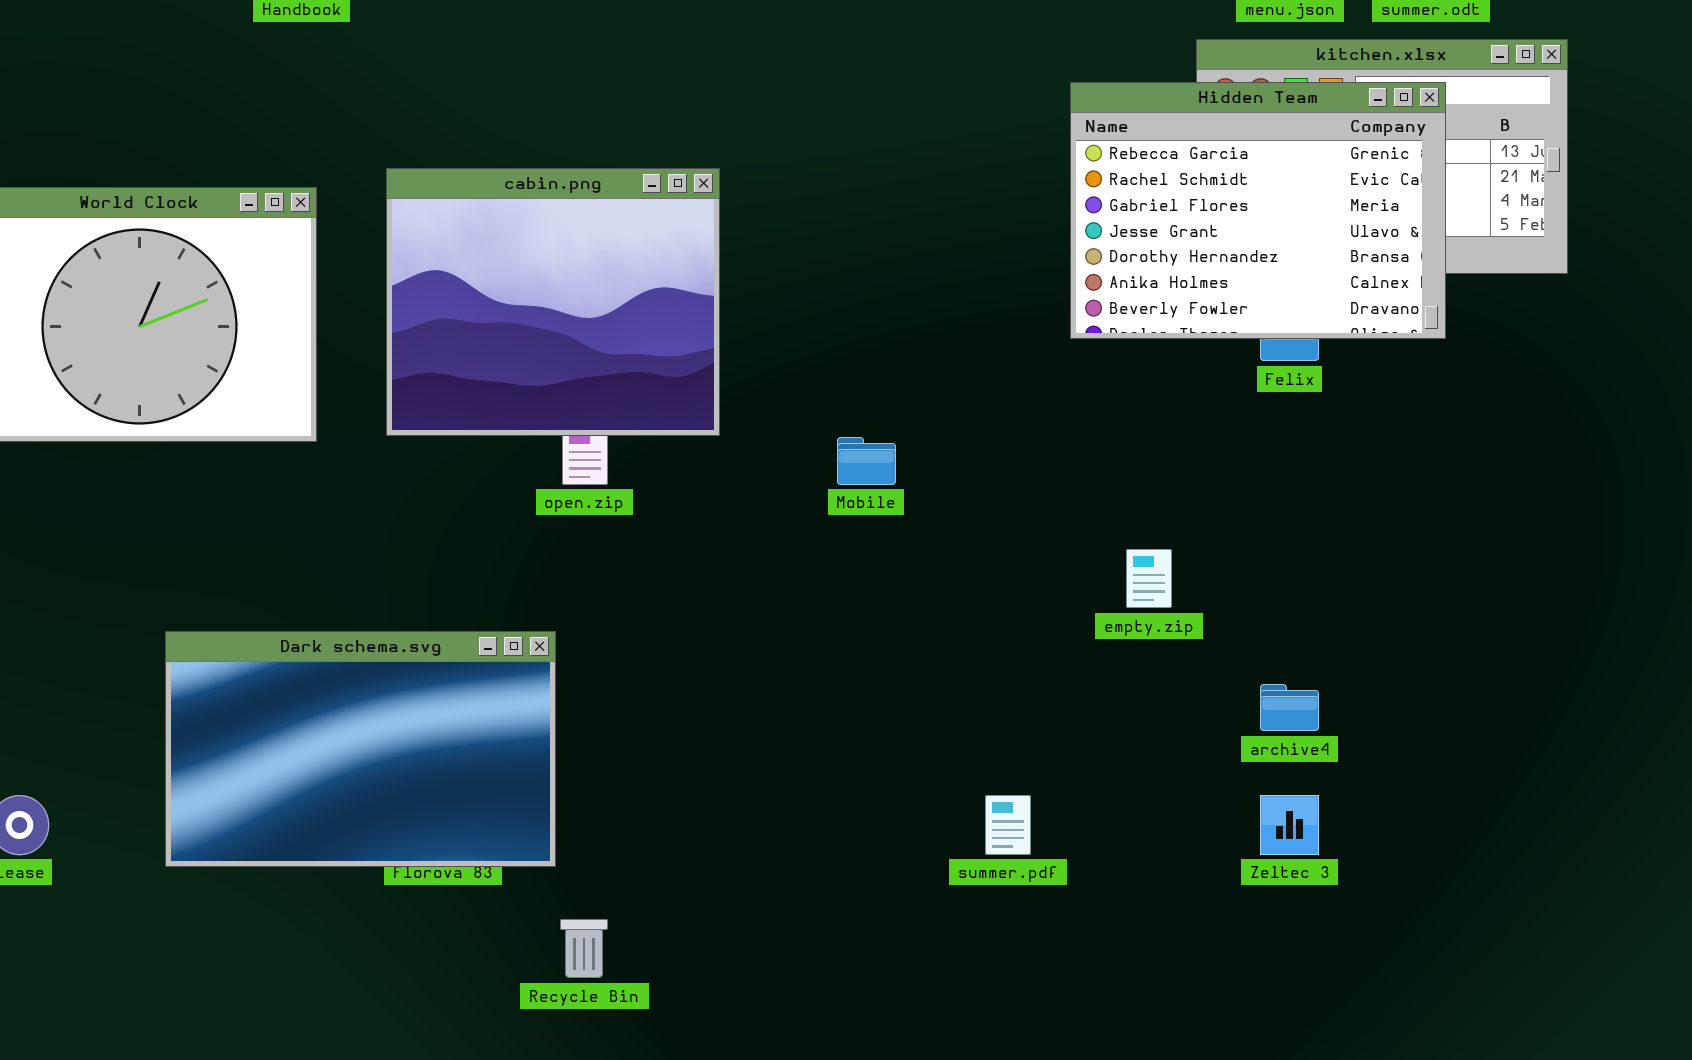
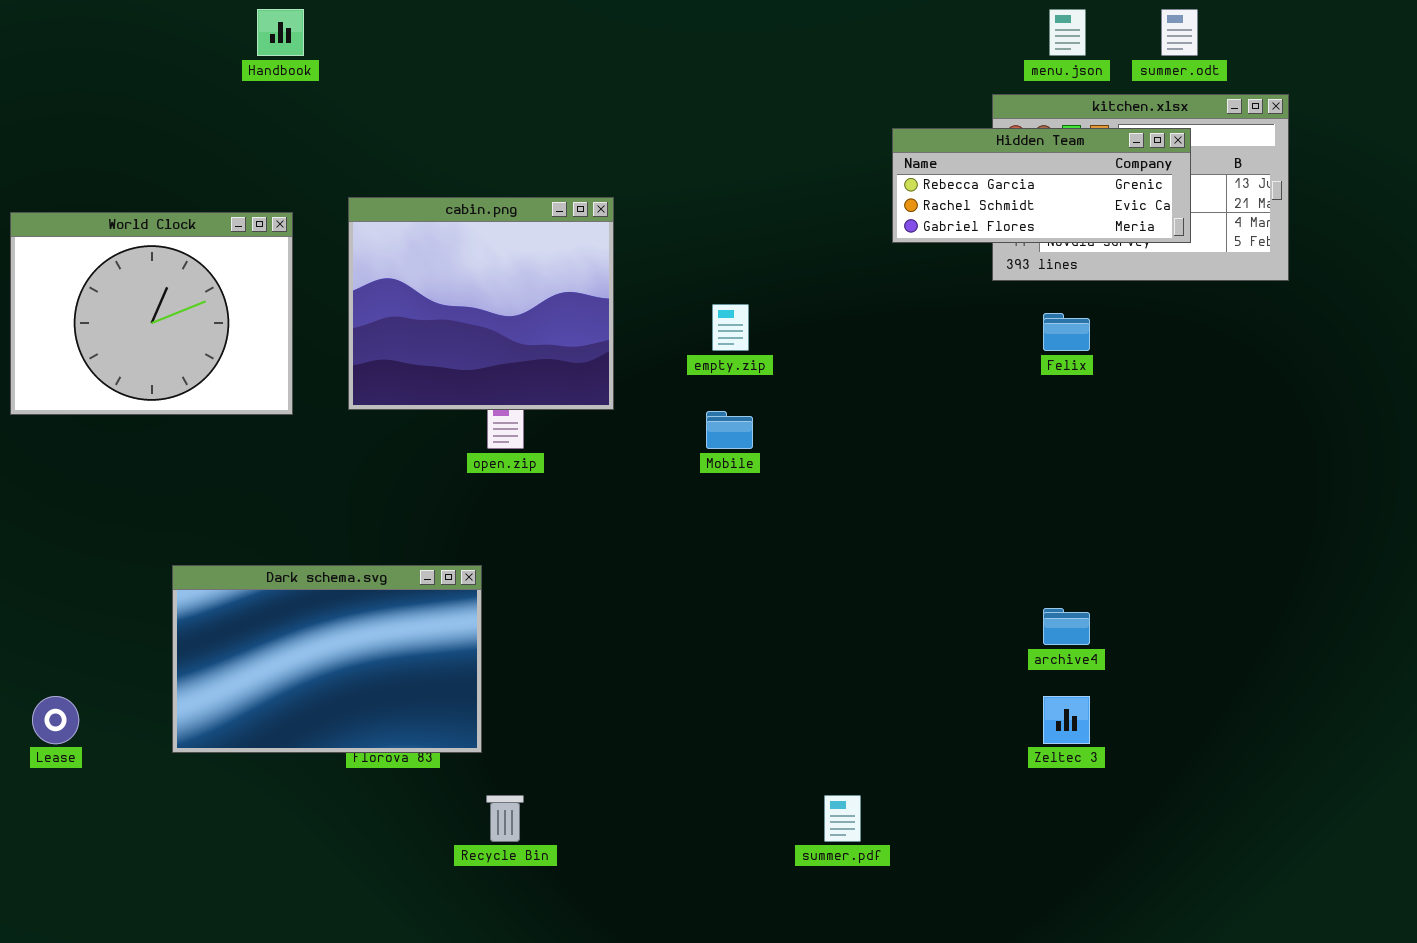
Hidden Team: [1070,82,1446,339] -> [892,128,1191,243], resized
empty.zip: [1126,549,1172,608] -> [712,304,749,351], moved
summer.pdf: [985,795,1031,855] -> [824,795,861,842], moved

